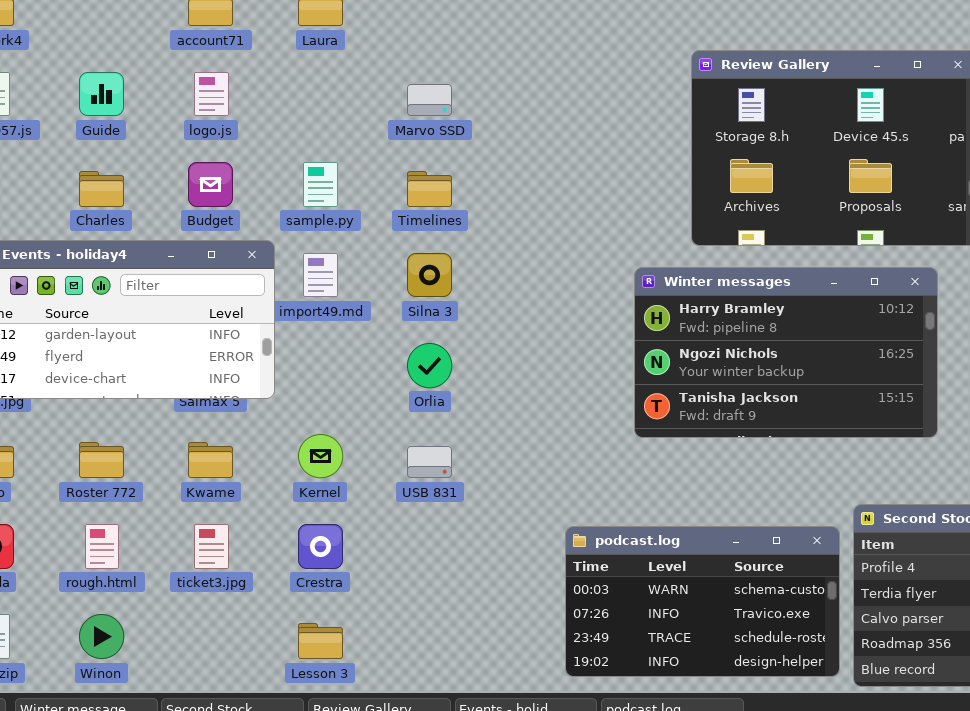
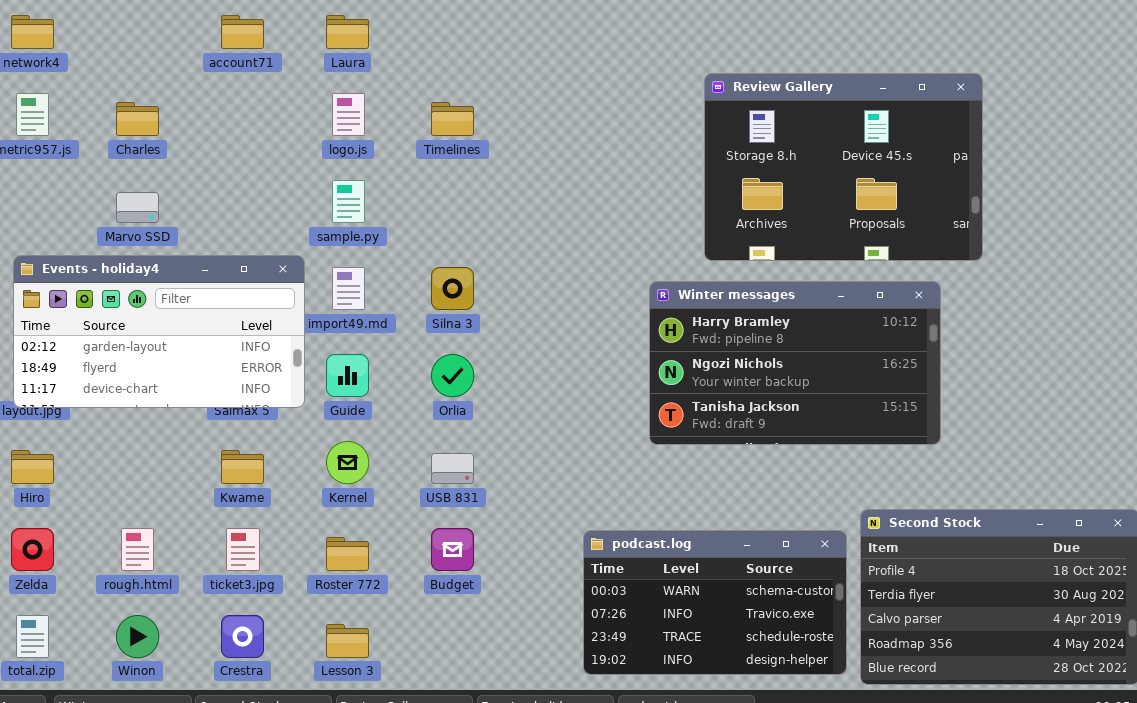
Guide: [79,72,124,116] -> [326,354,369,397], moved
logo.js: [194,72,229,116] -> [332,93,365,136], moved
Marvo SSD: [407,84,452,116] -> [116,192,159,223], moved
Budget: [188,162,233,207] -> [431,528,474,571], moved
Charles: [79,171,124,207] -> [116,102,159,136], moved
Timelines: [407,171,452,207] -> [431,102,474,136], moved
Roster 772: [79,442,124,478] -> [326,537,369,571], moved
Crestra: [298,524,343,569] -> [221,615,264,658], moved

